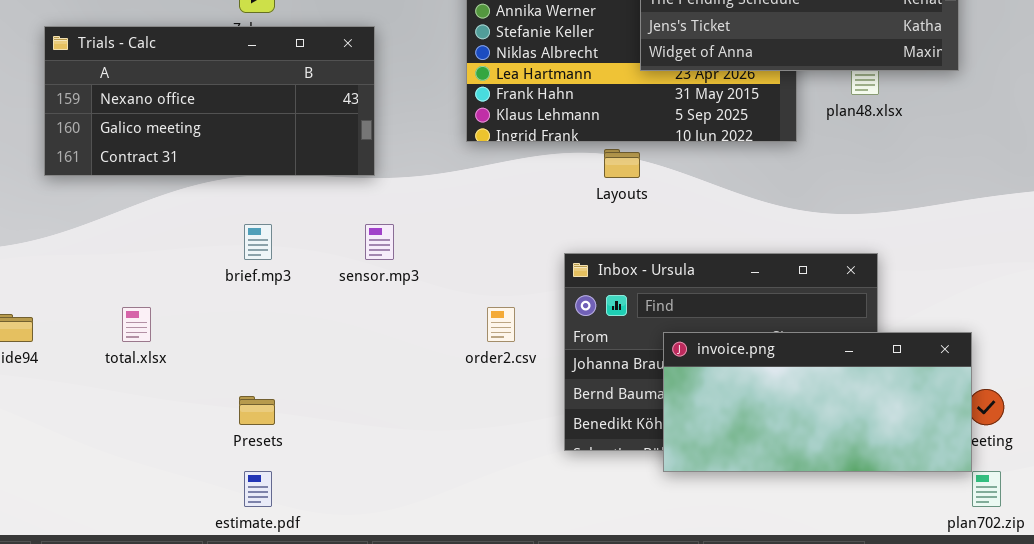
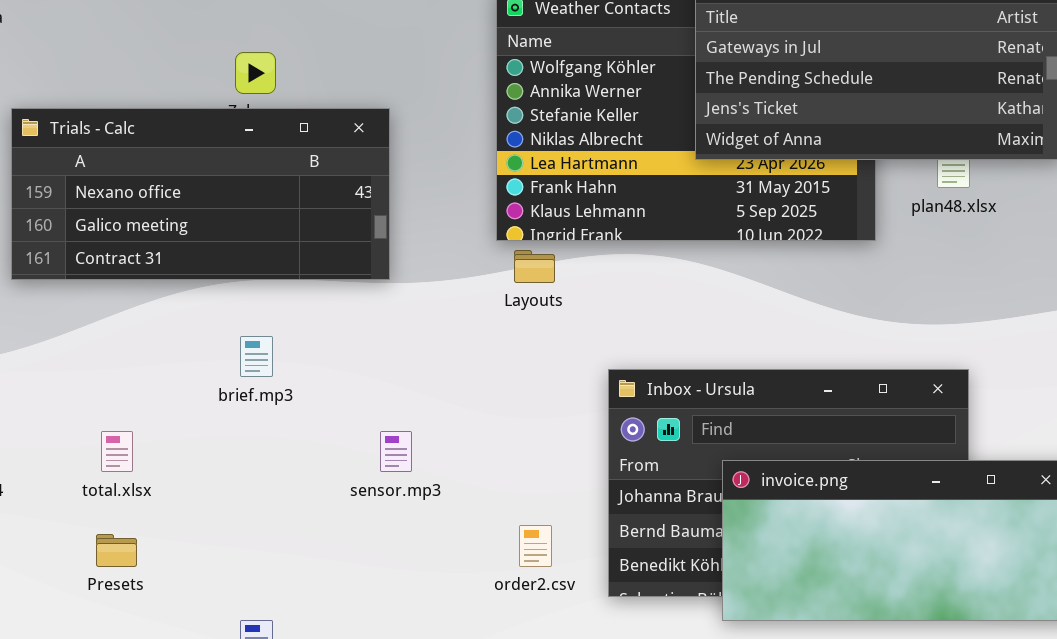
Layouts: [604,149,640,178] -> [514,250,555,283], moved
sensor.mp3: [365,224,394,260] -> [380,431,412,472], moved
order2.csv: [487,307,515,342] -> [519,525,552,567], moved
Presets: [239,396,275,425] -> [96,534,137,567], moved

